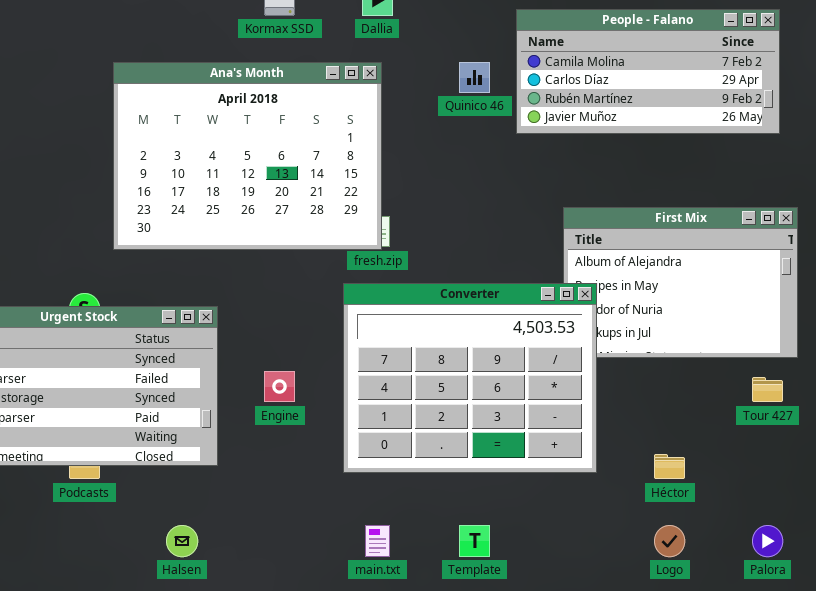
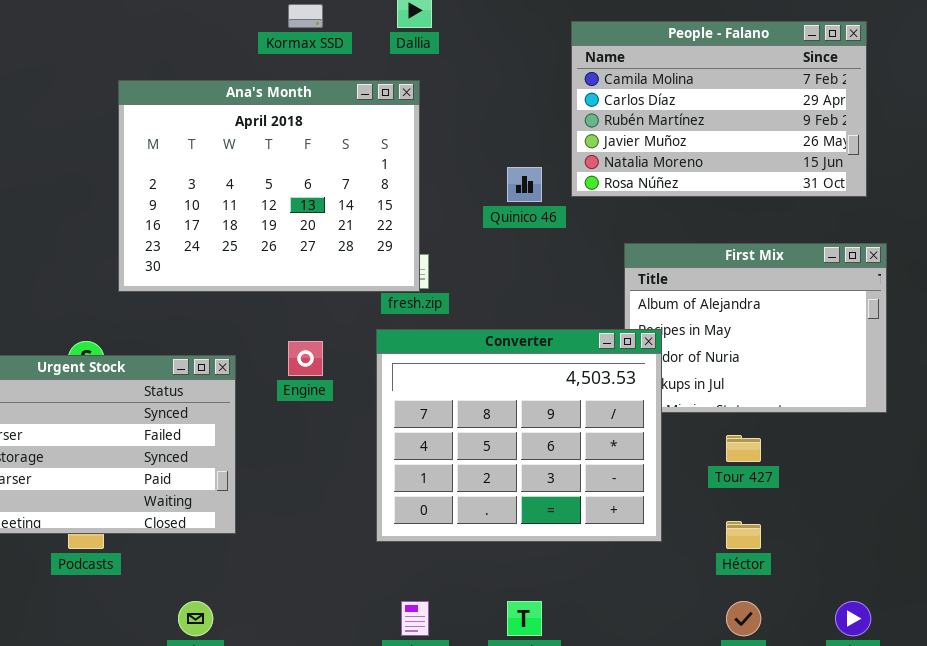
People - Falano: [516,9,780,134] -> [571,21,867,197], resized
Quinico 46: [459,62,490,93] -> [507,167,542,202], moved
Engine: [264,371,295,402] -> [288,341,323,376], moved
Tour 427: [752,377,783,402] -> [726,435,761,462], moved

